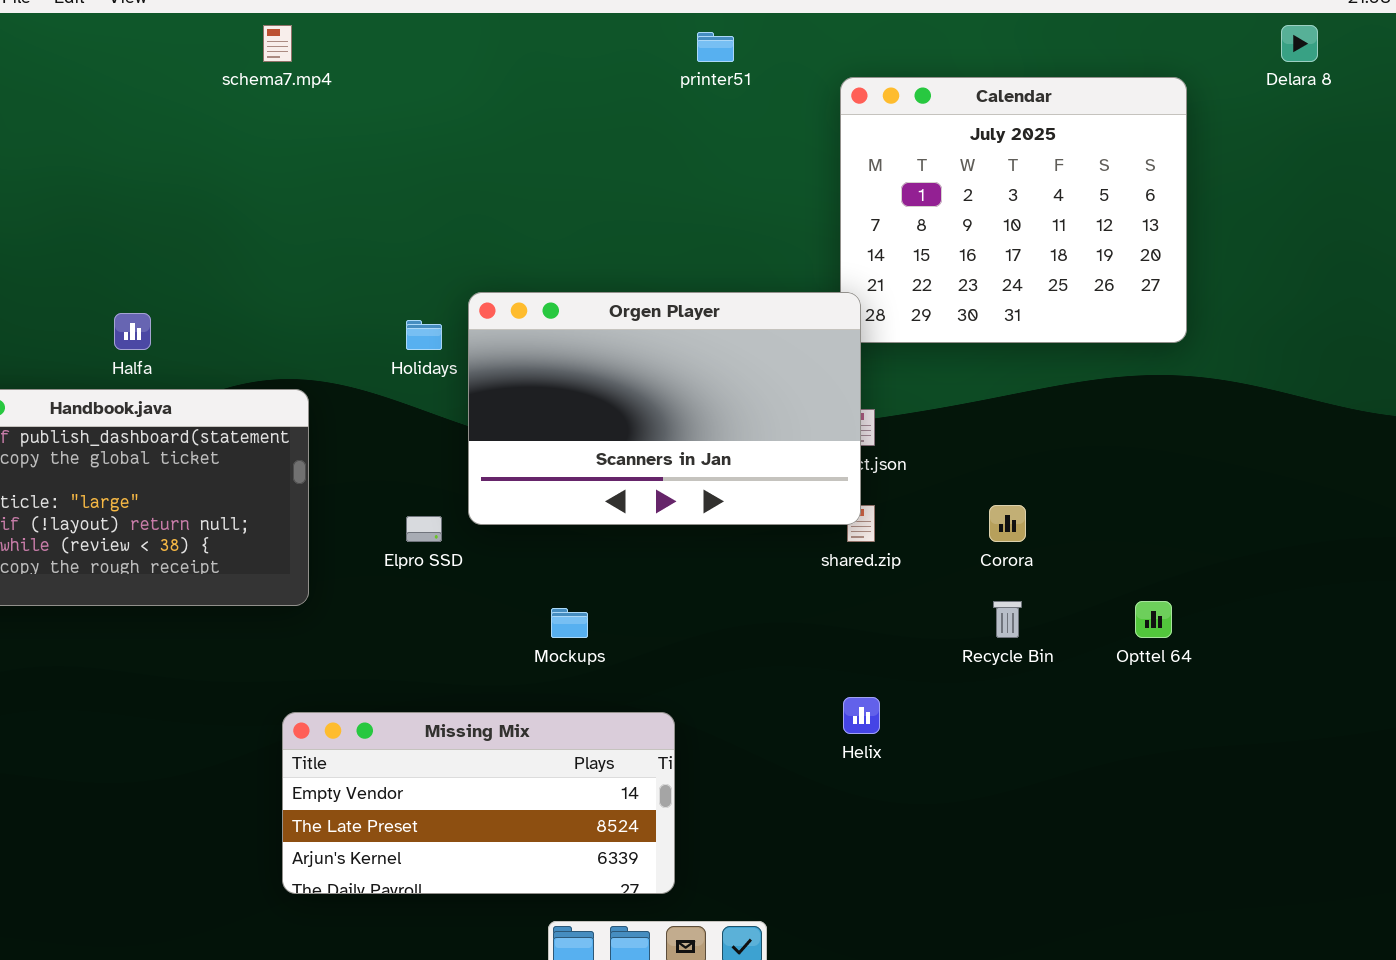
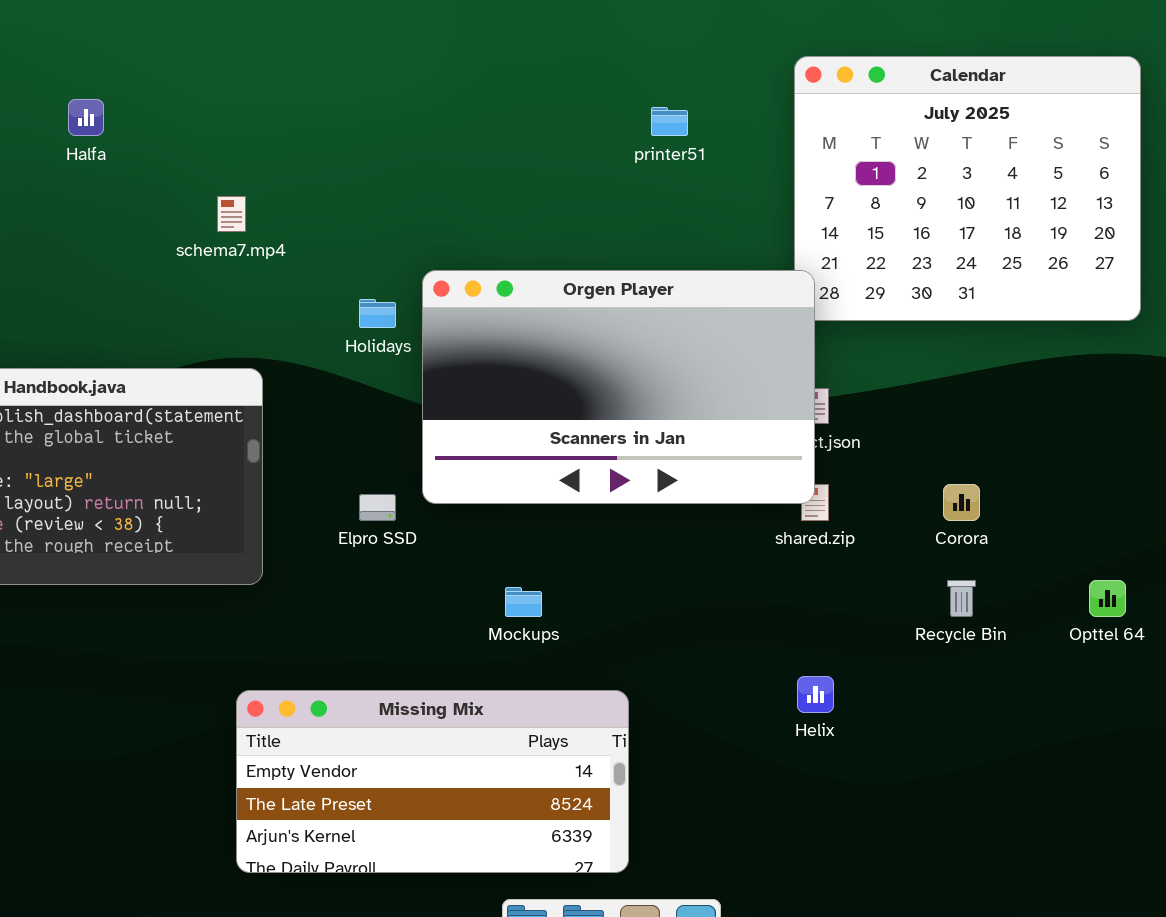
schema7.mp4: [263,25,292,62] -> [217,196,246,232], moved
printer51: [697,32,734,62] -> [651,107,688,136], moved
Halfa: [114,313,151,350] -> [68,99,104,136], moved

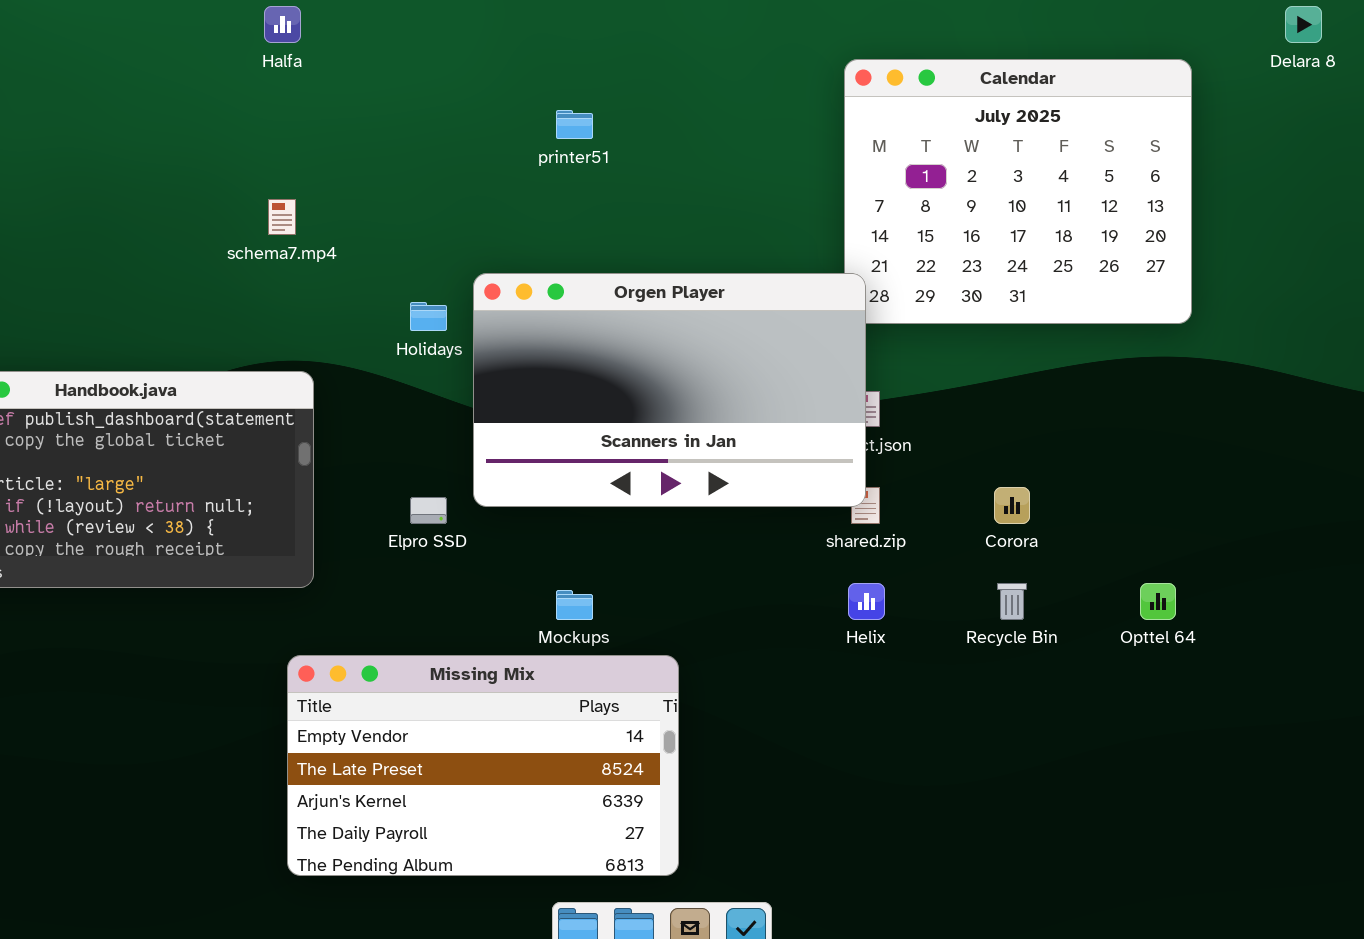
Halfa: [68,99,104,136] -> [264,6,301,43], moved
printer51: [651,107,688,136] -> [556,110,593,139], moved
Helix: [797,676,834,713] -> [848,583,885,620], moved
Missing Mix: [236,690,629,873] -> [287,655,679,876], resized

